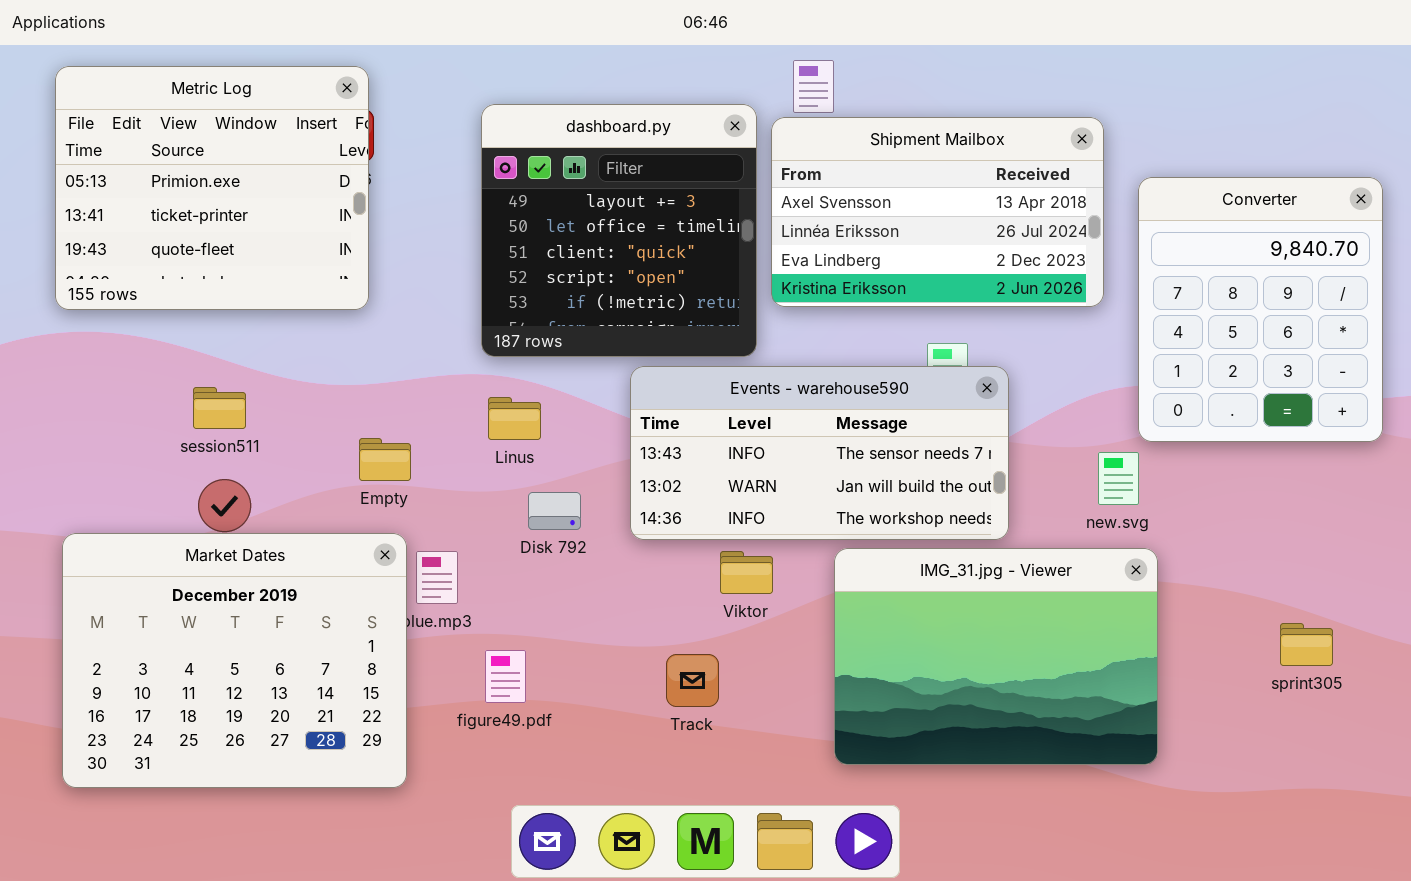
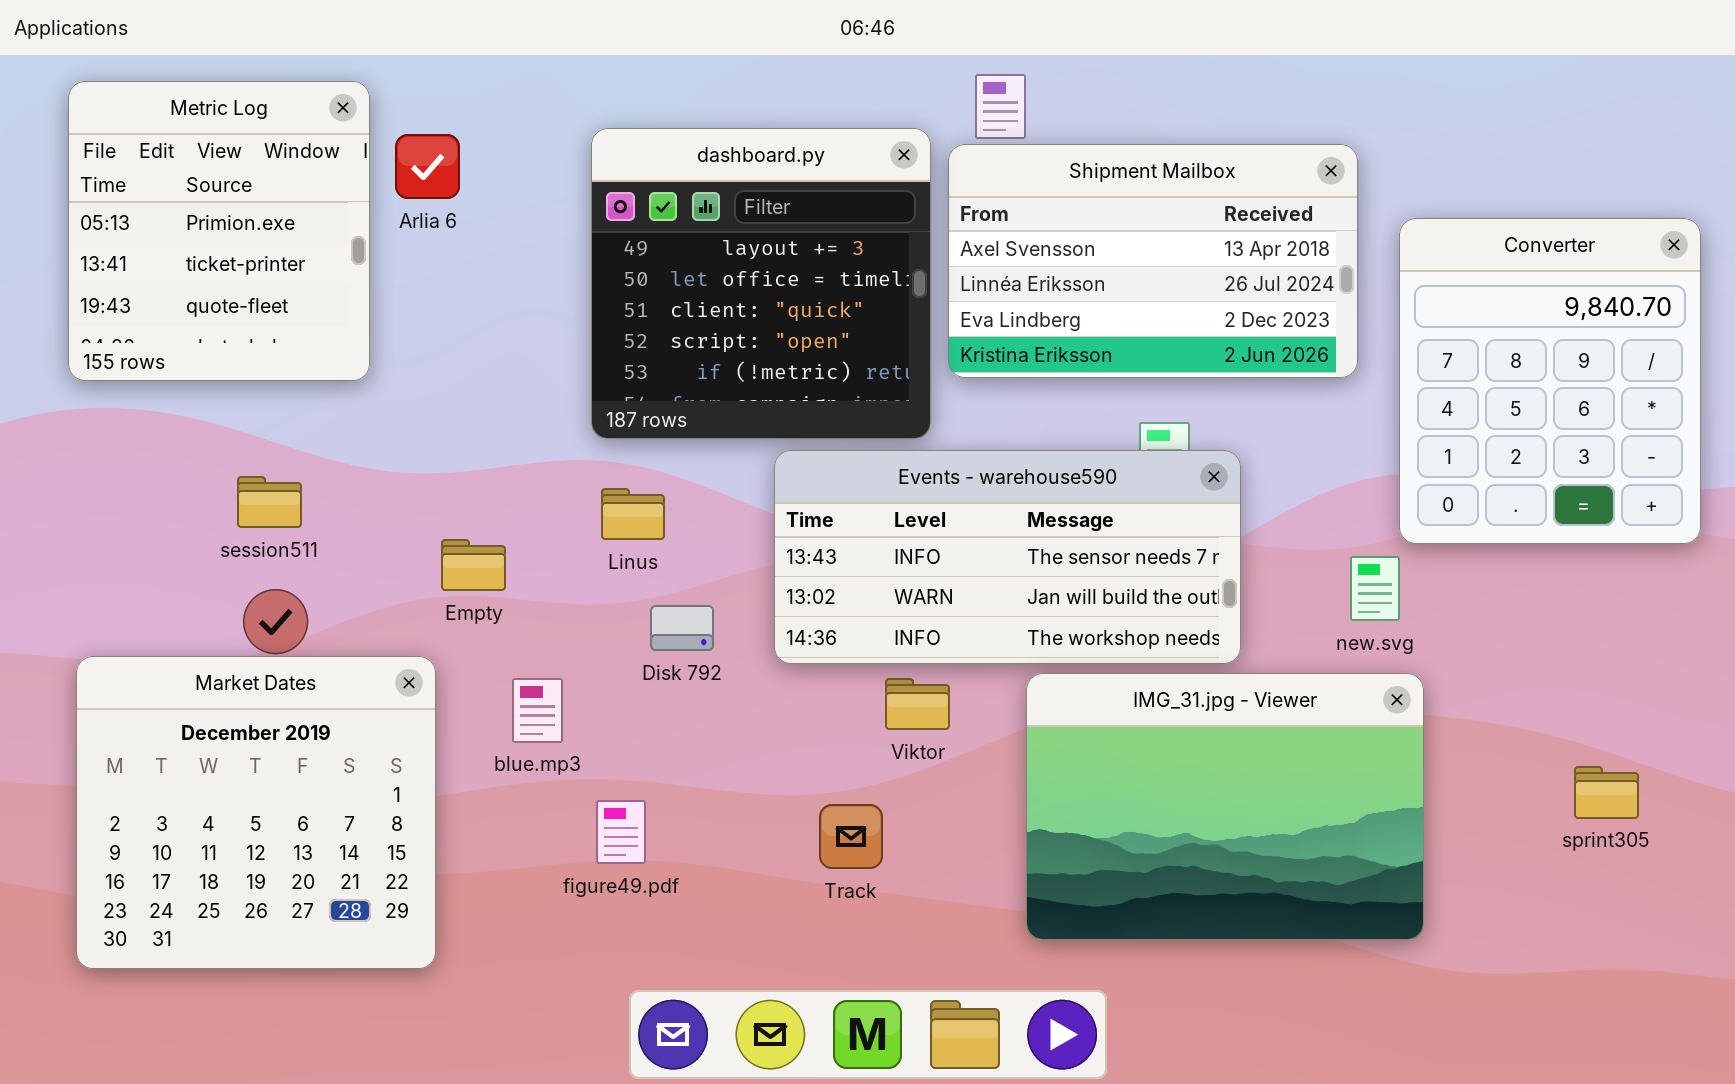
Metric Log: [55,66,369,310] -> [68,81,370,381], resized
Market Dates: [62,533,407,788] -> [76,656,436,969], resized

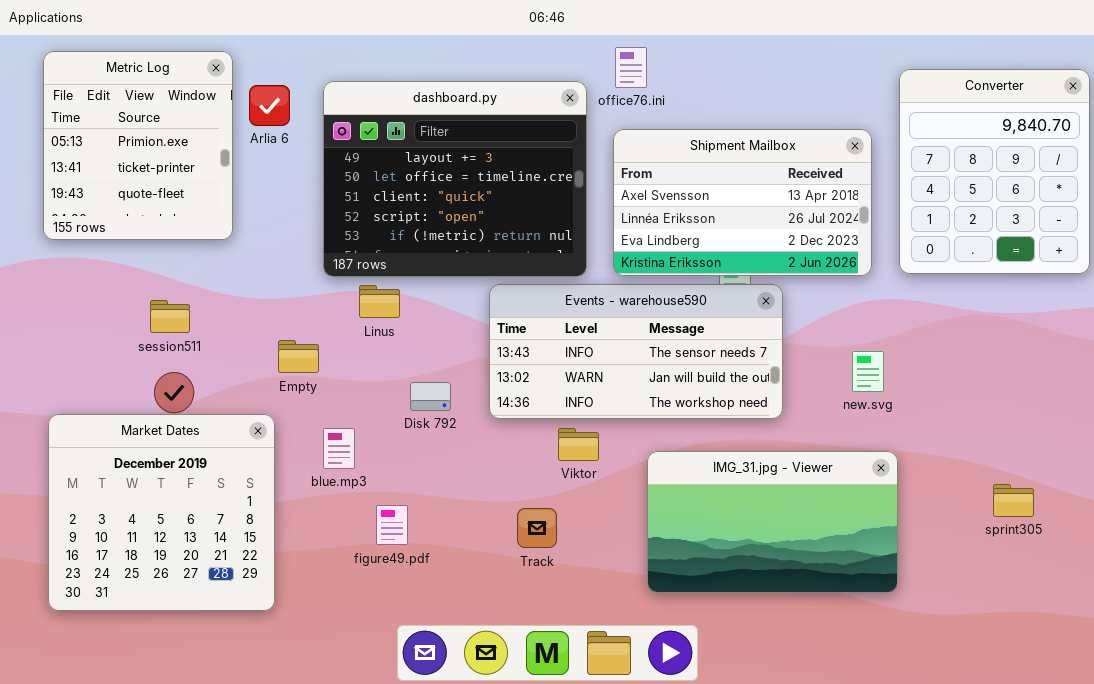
dashboard.py: [591,128,931,439] -> [323,81,587,277], resized
Shipment Mailbox: [948,144,1358,378] -> [613,129,872,276], moved
Converter: [1399,218,1701,544] -> [899,69,1090,274], moved
Linus: [601,488,665,540] -> [359,285,400,318], moved
IMG_31.jpg - Viewer: [1026,673,1424,940] -> [647,451,898,593], resized

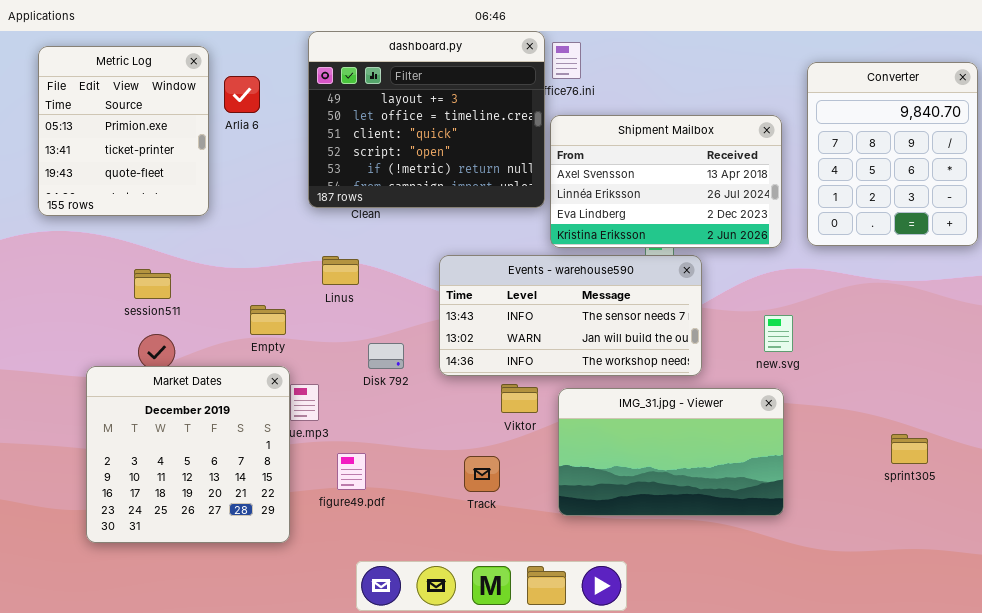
dashboard.py: [323,81,587,277] -> [308,31,545,208], moved
Market Dates: [48,414,275,611] -> [86,366,290,543], moved
IMG_31.jpg - Viewer: [647,451,898,593] -> [558,388,784,516], moved

